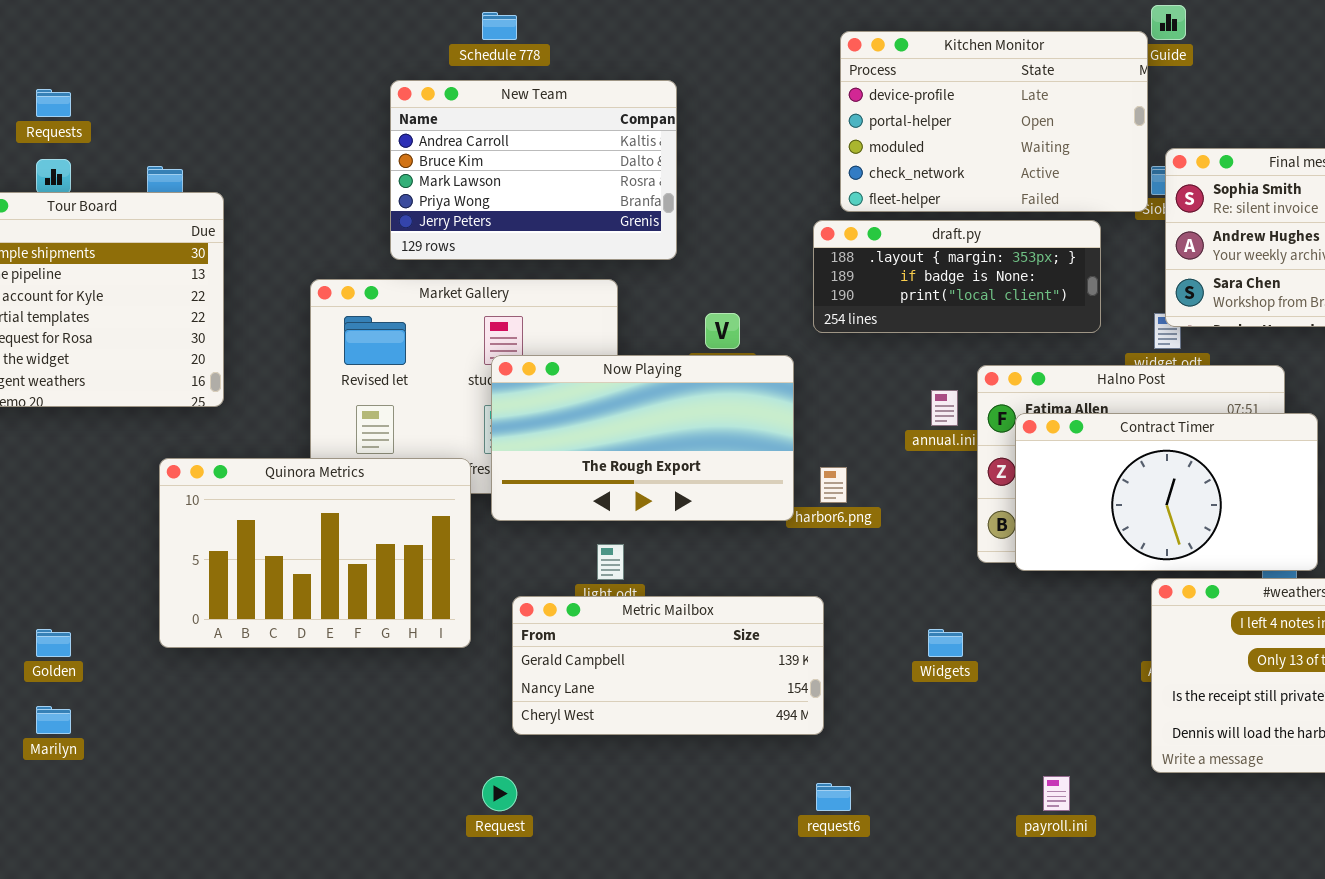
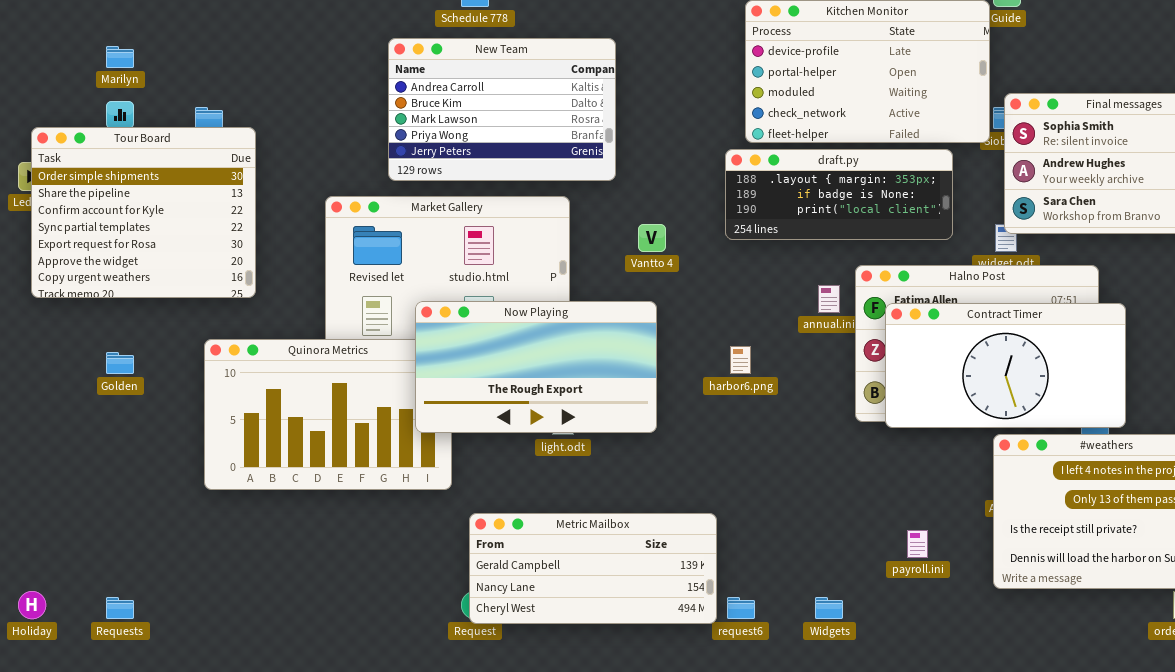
Requests: [36,89,71,117] -> [106,597,134,619], moved
Now Playing: [491,355,794,521] -> [415,301,657,433], moved
Metric Mailbox: [512,596,824,735] -> [469,513,717,624], moved
Golden: [36,629,71,657] -> [106,352,134,374], moved
Widgets: [928,629,963,657] -> [815,597,843,619], moved
Marilyn: [36,706,71,734] -> [106,46,134,68], moved
payroll.ini: [1043,776,1070,811] -> [907,530,928,558], moved

